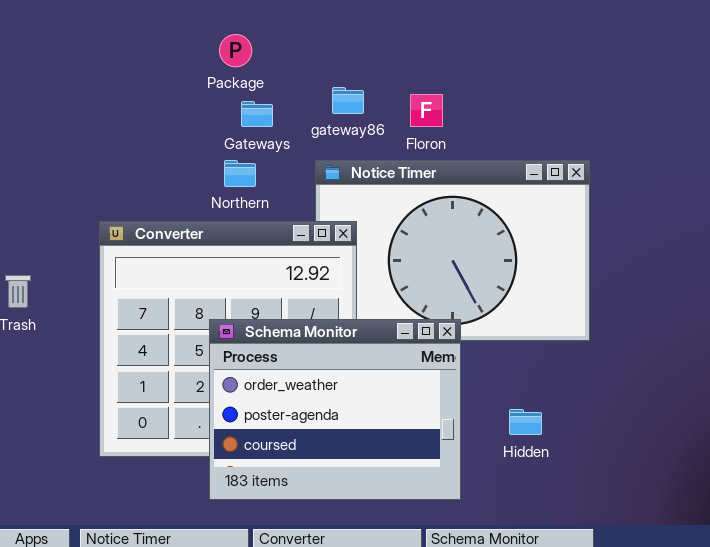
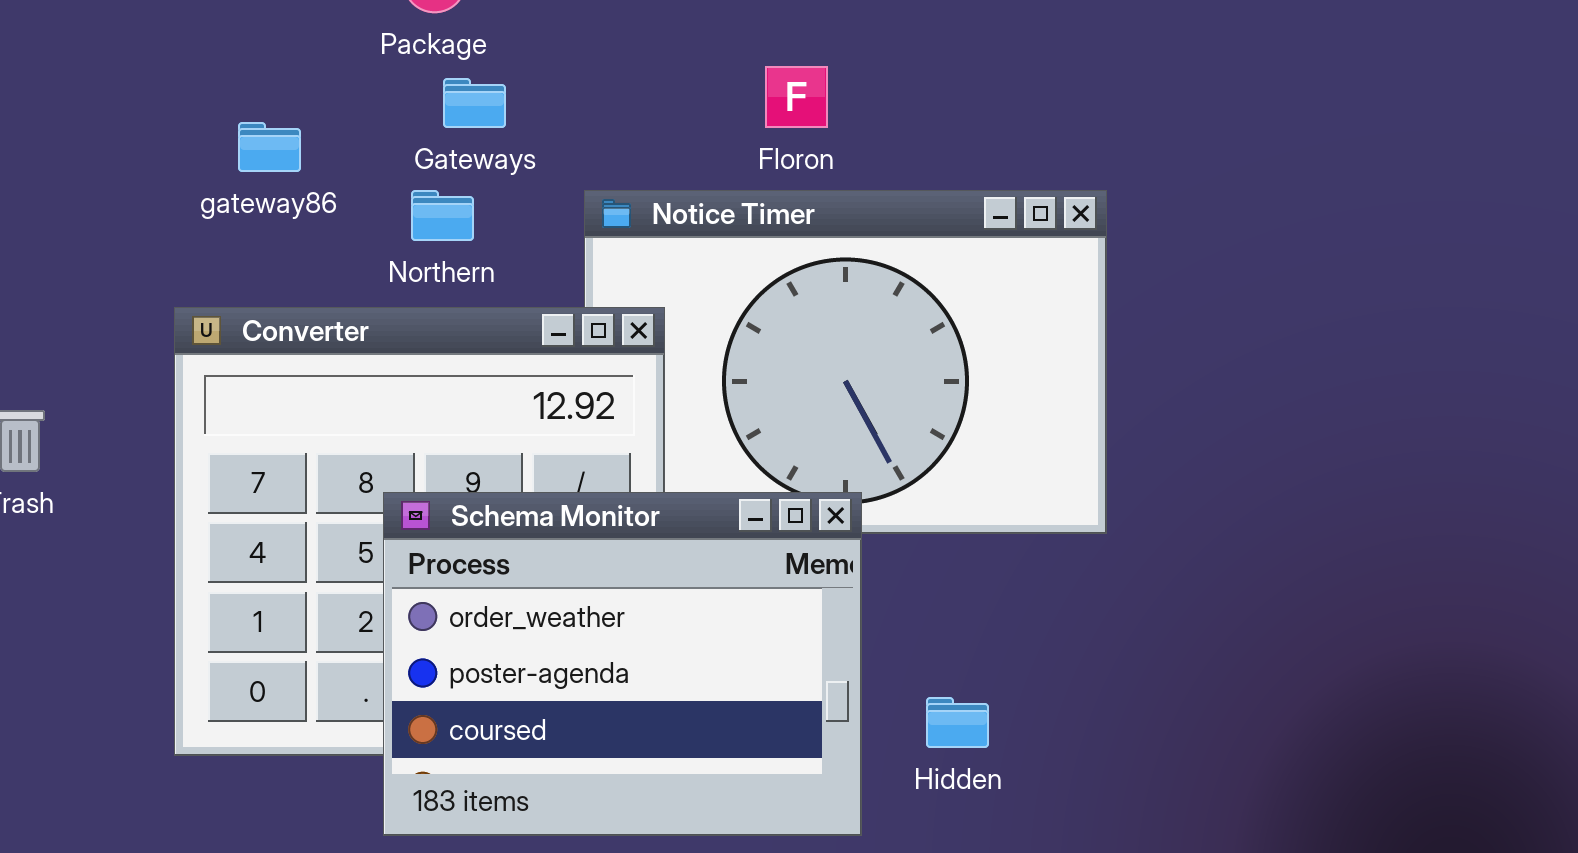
gateway86: [332,87,364,114] -> [238,122,301,172], moved
Hidden: [509,409,542,435] -> [926,697,989,748], moved

